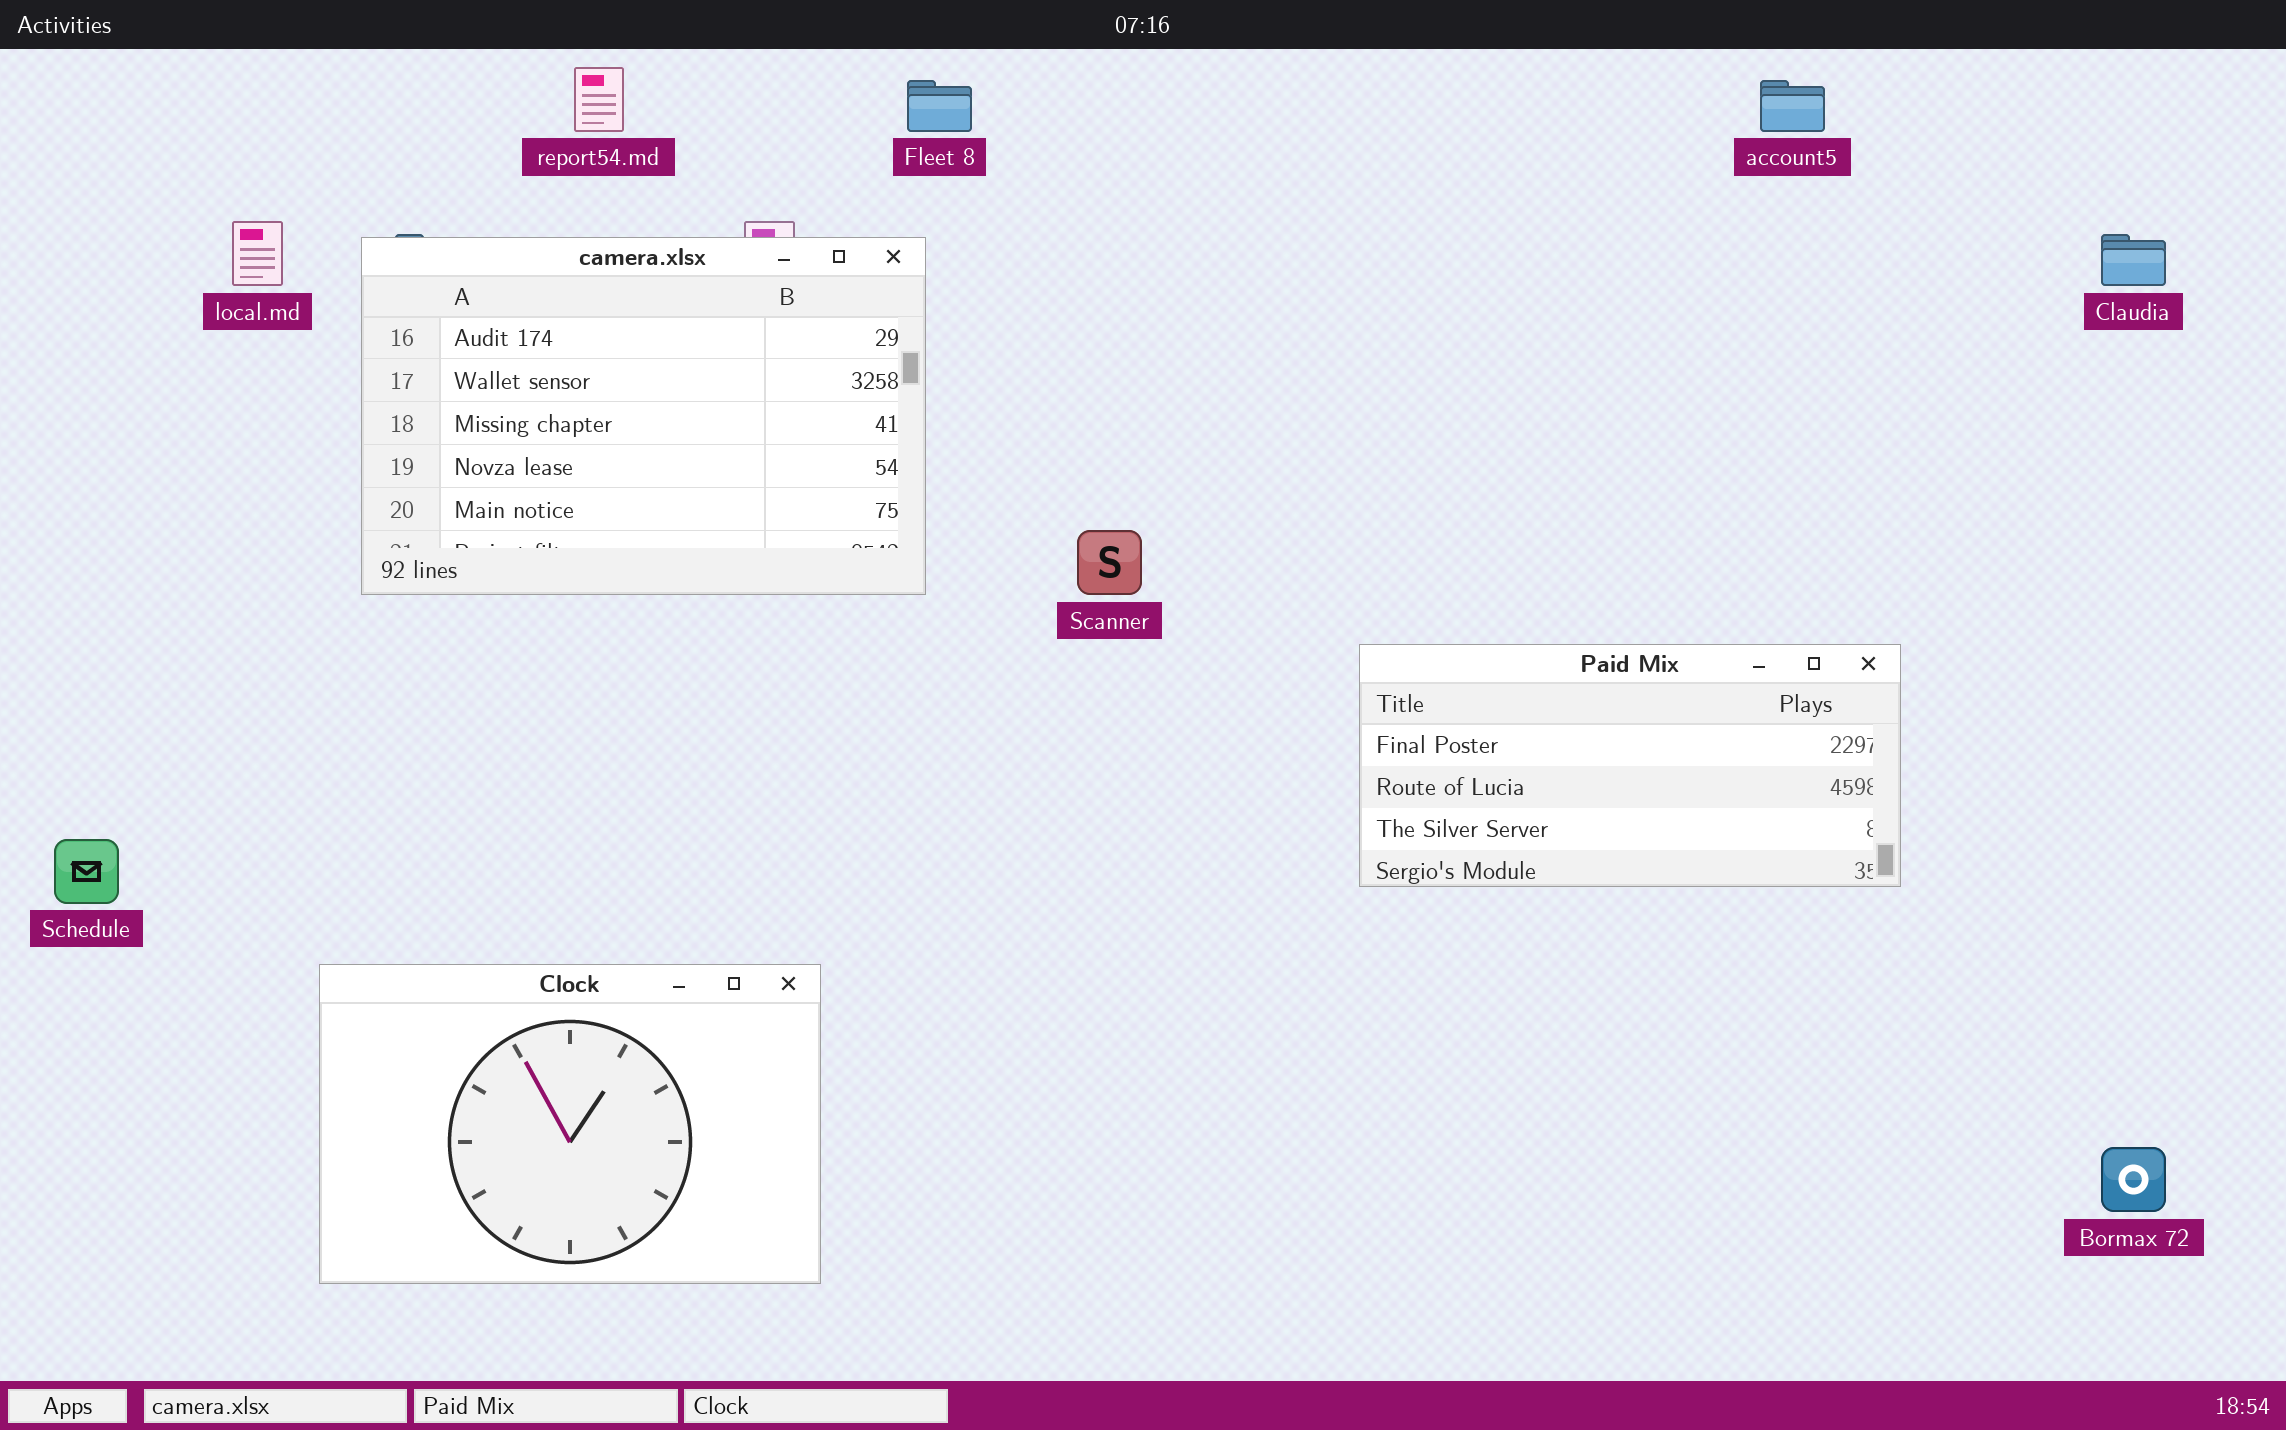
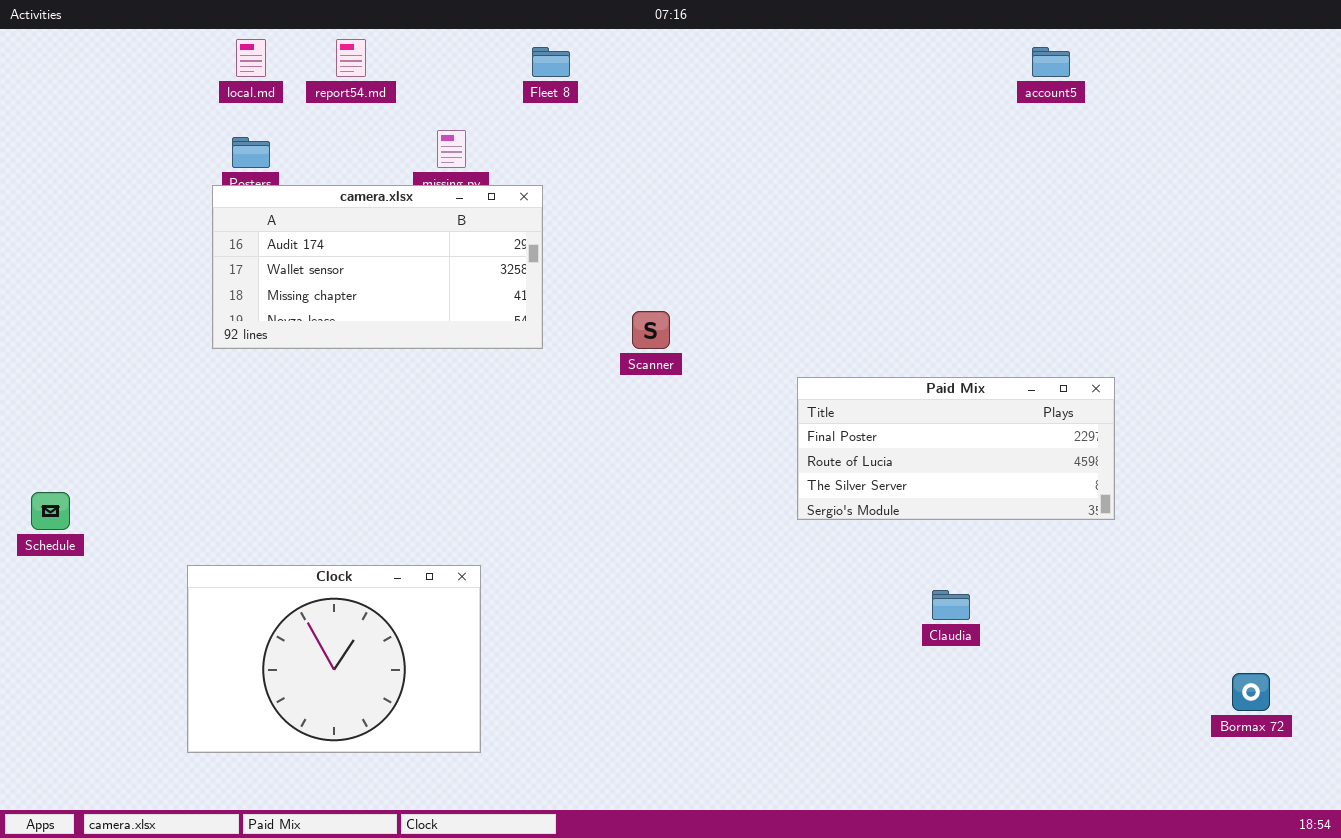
local.md: [232,221,283,286] -> [236,39,266,77], moved
Claudia: [2101,234,2166,286] -> [932,590,970,620], moved
camera.xlsx: [361,237,926,595] -> [212,185,543,349], resized

